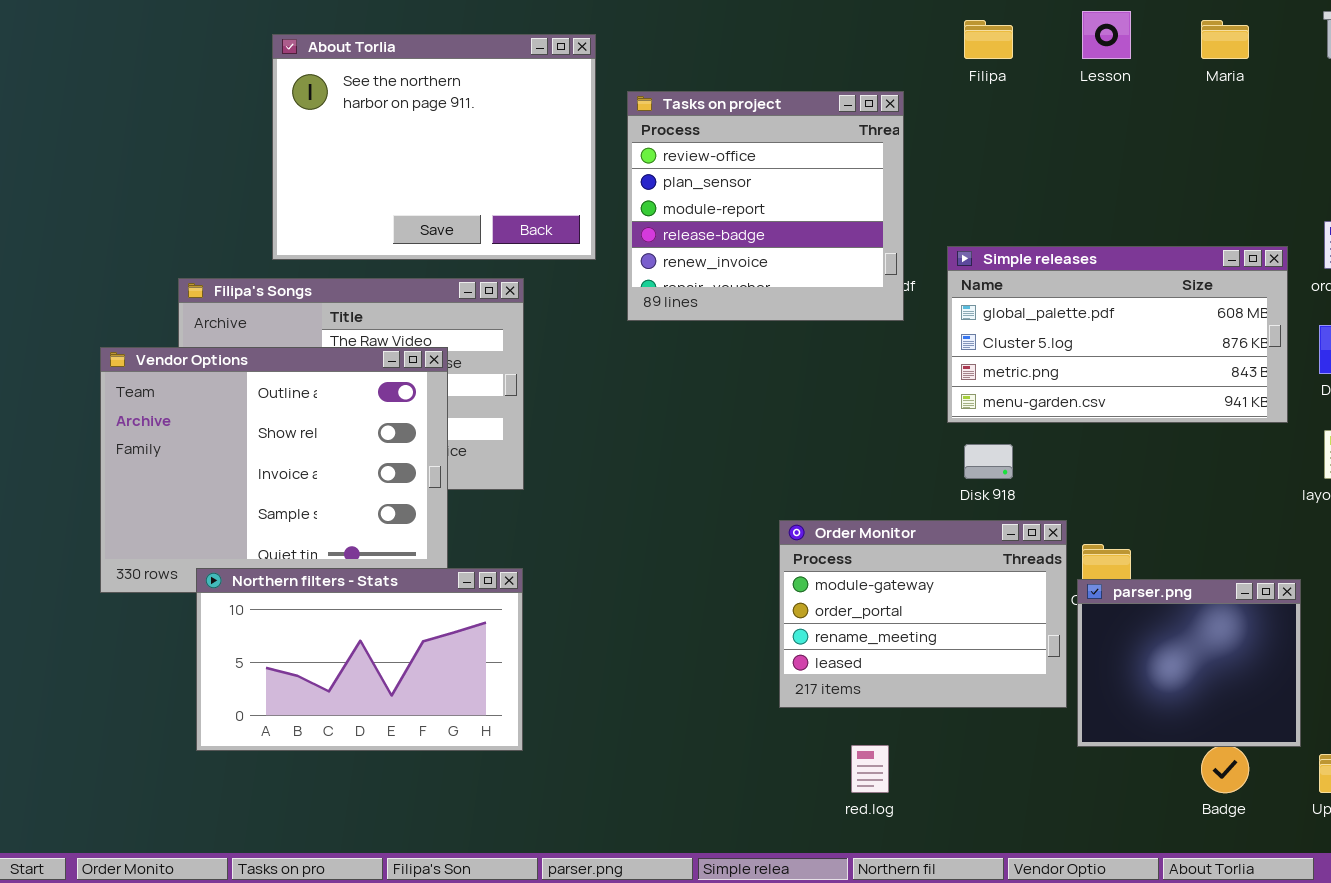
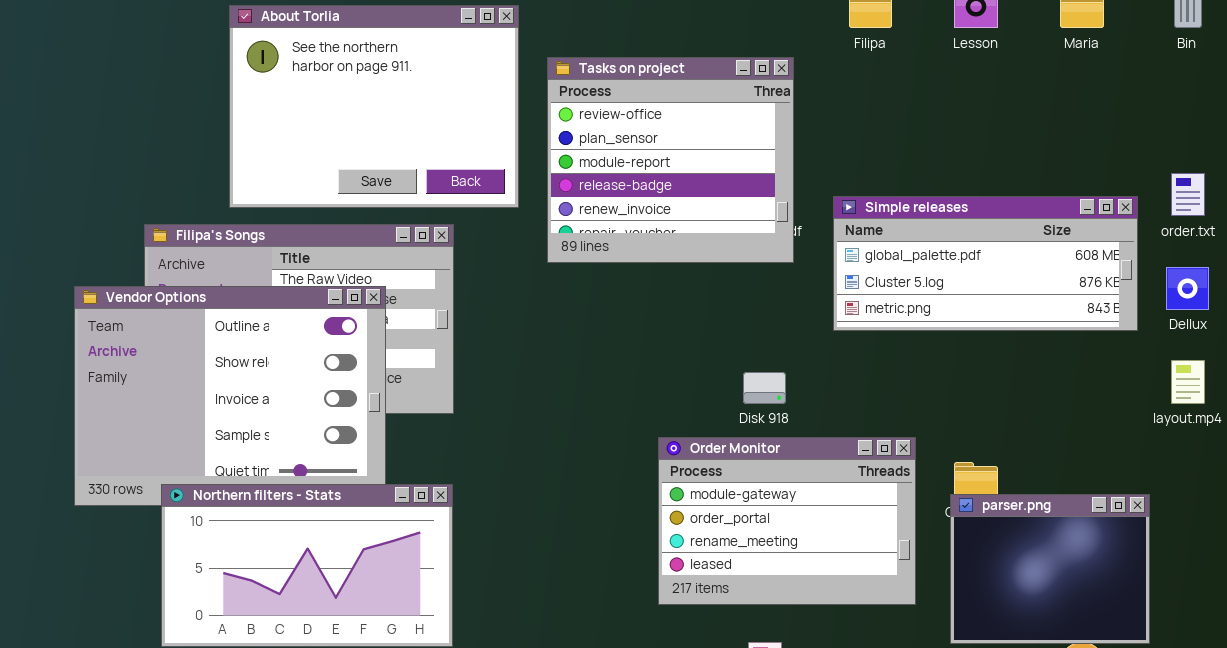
Simple releases: [947,246,1288,423] -> [833,196,1138,331], resized
Disk 918: [964,444,1013,479] -> [743,372,786,404], moved
Order Monitor: [779,520,1067,708] -> [658,437,916,605], moved

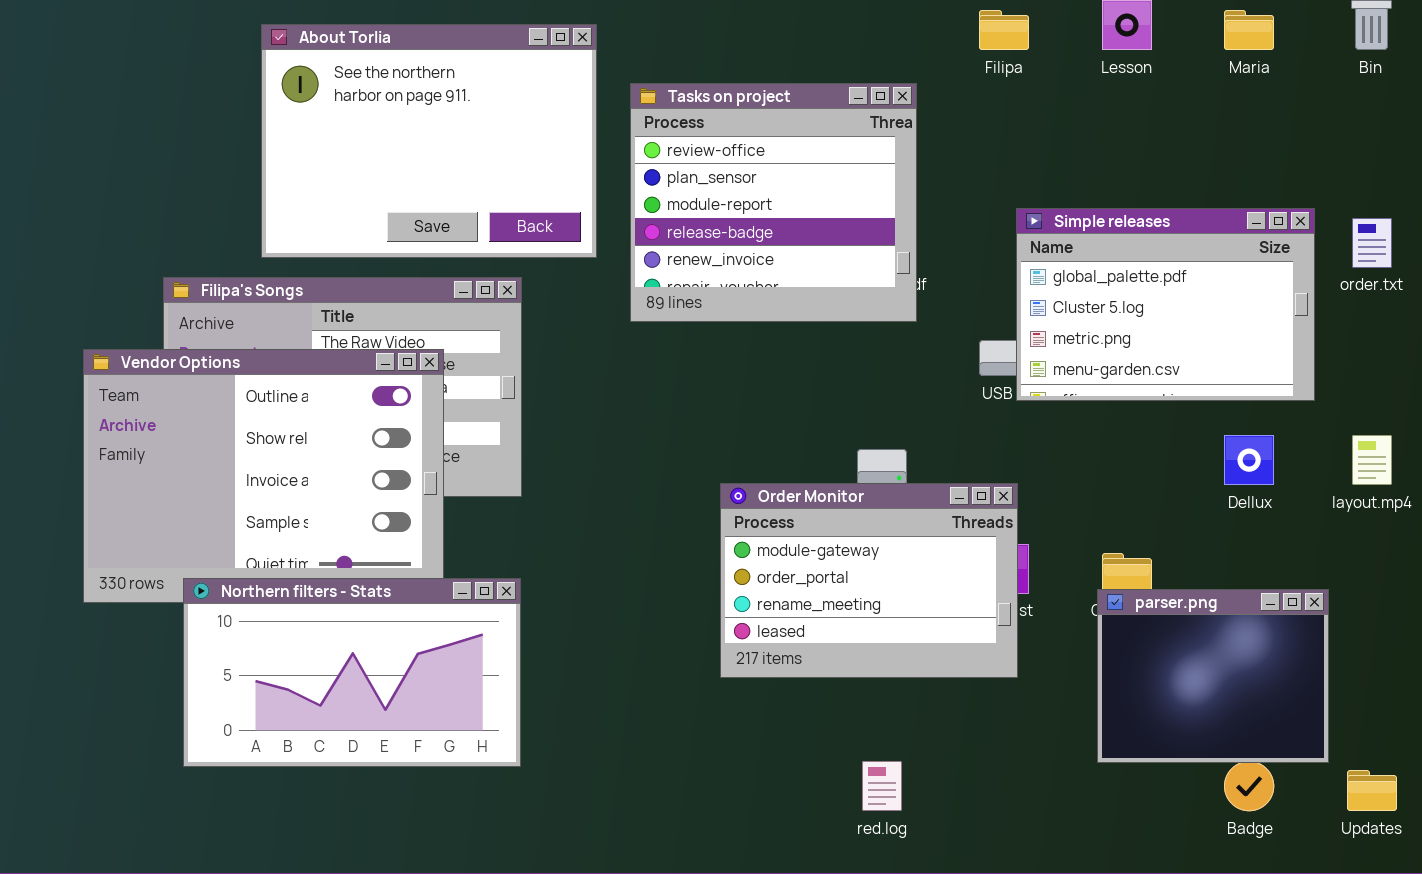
Simple releases: [833,196,1138,331] -> [1016,208,1315,401], resized
Dellux: [1166,267,1209,310] -> [1224,435,1274,485], moved
Order Monitor: [658,437,916,605] -> [720,483,1018,678], moved

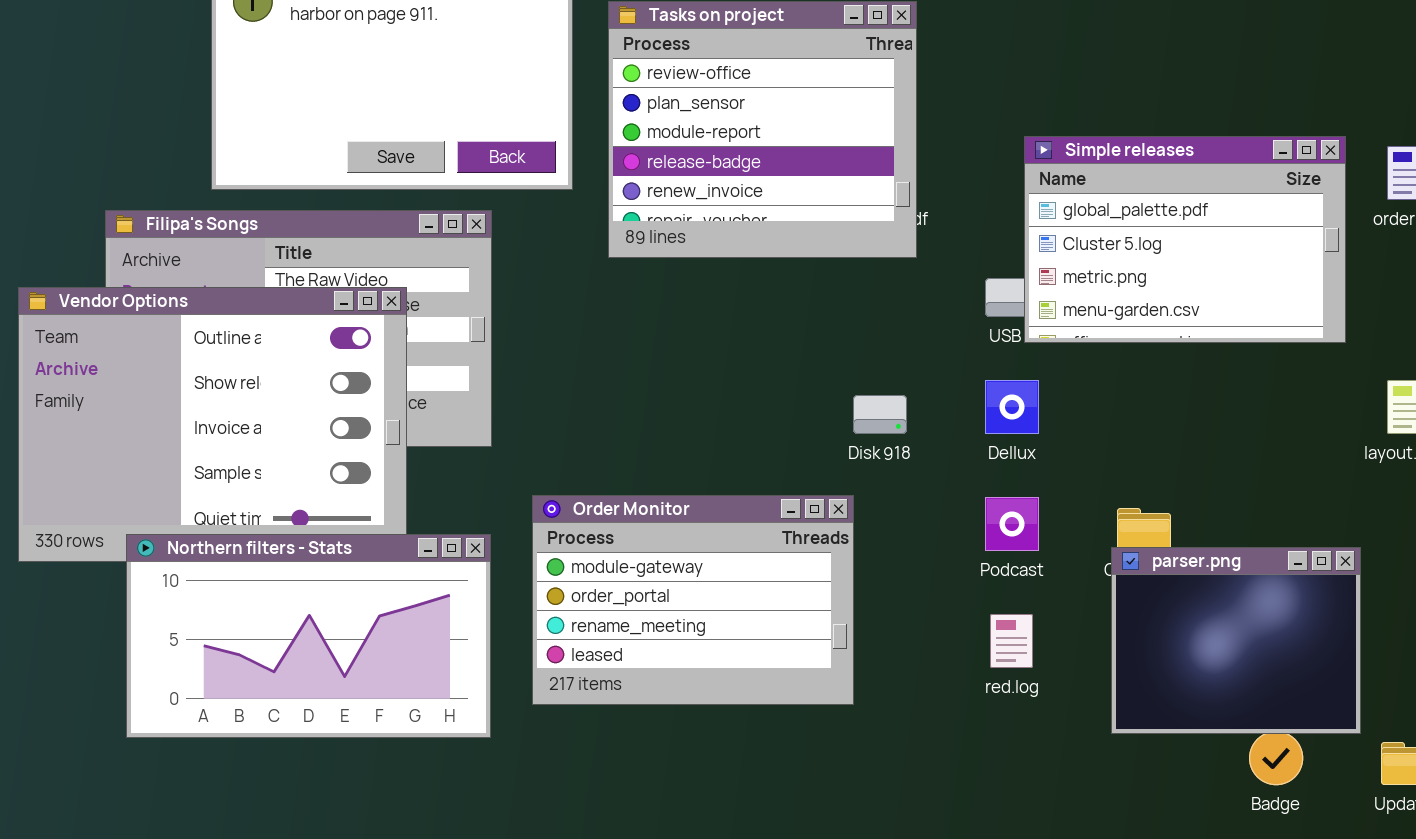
Dellux: [1224,435,1274,485] -> [985,380,1039,434], moved
Order Monitor: [720,483,1018,678] -> [532,495,854,705], moved
red.log: [862,761,902,811] -> [990,614,1033,668], moved

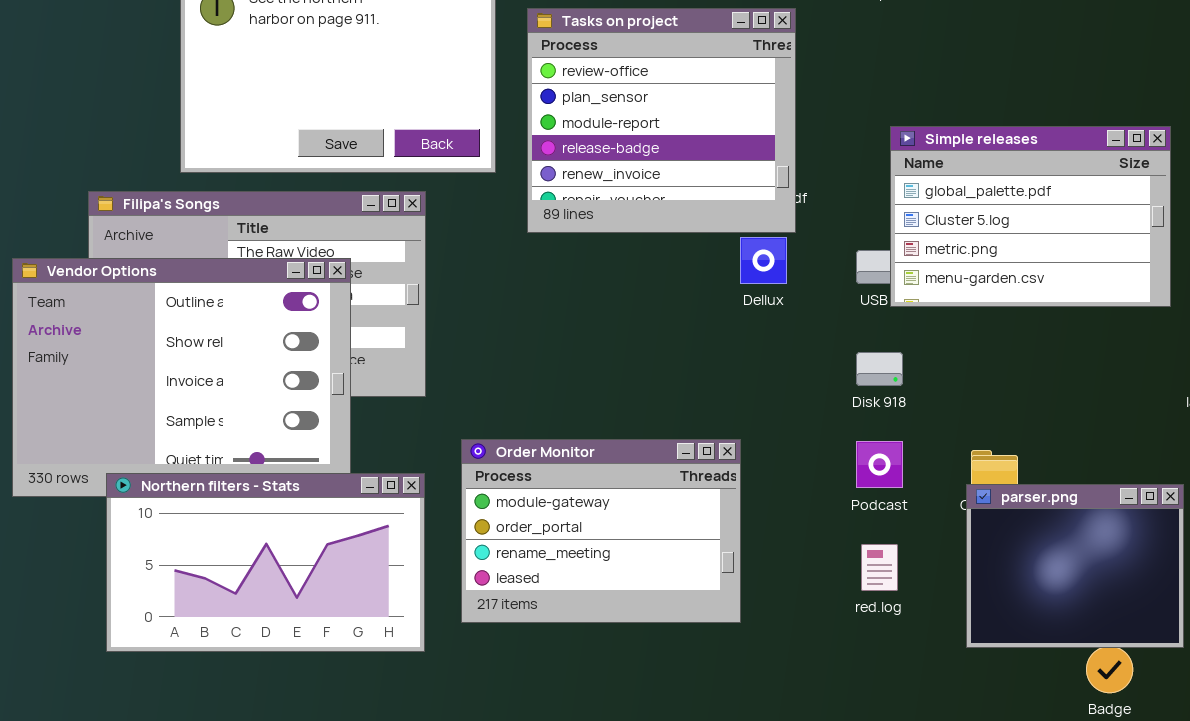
Dellux: [985,380,1039,434] -> [740,237,787,284], moved
Disk 918: [853,395,907,434] -> [856,352,903,386], moved

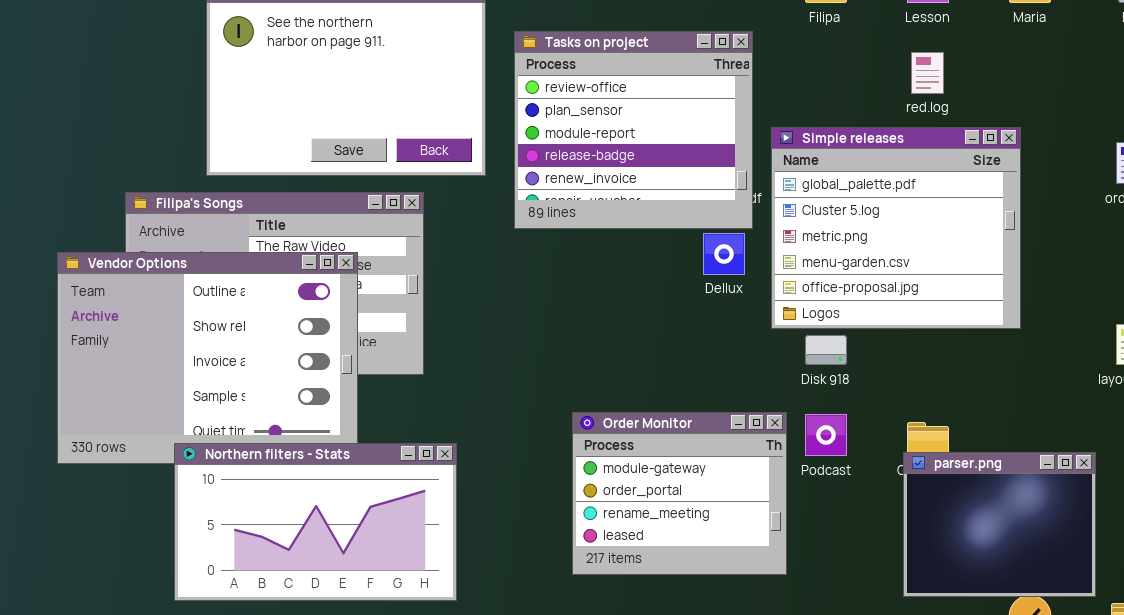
Simple releases: [890,126,1171,307] -> [771,127,1021,329], moved, resized
Order Monitor: [461,439,741,623] -> [572,412,787,575], moved, resized
Northern filters - Stats: [106,473,425,652] -> [174,443,457,601], moved
red.log: [861,544,898,591] -> [911,52,944,94], moved

